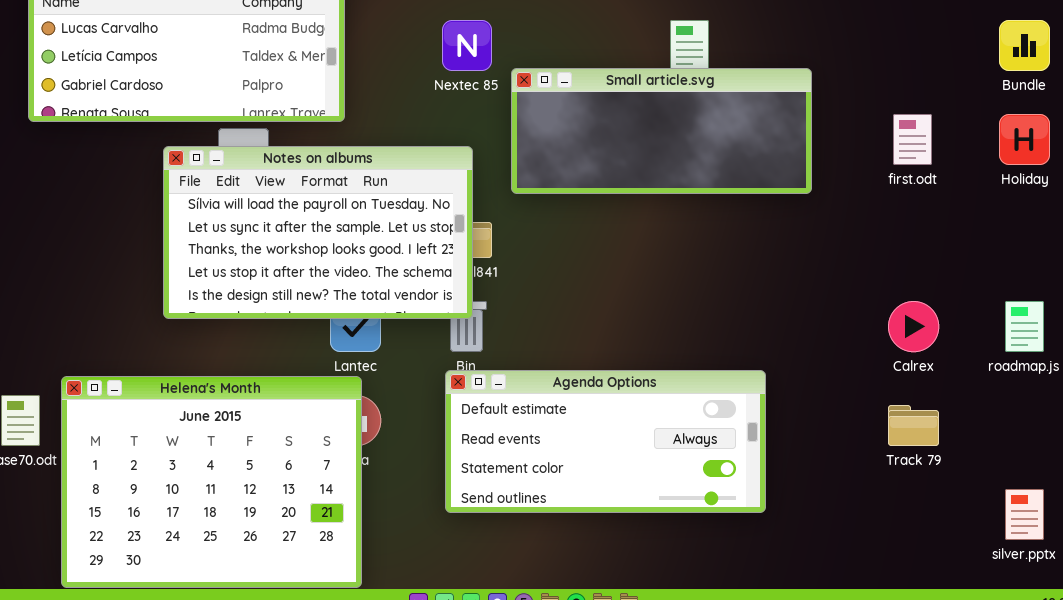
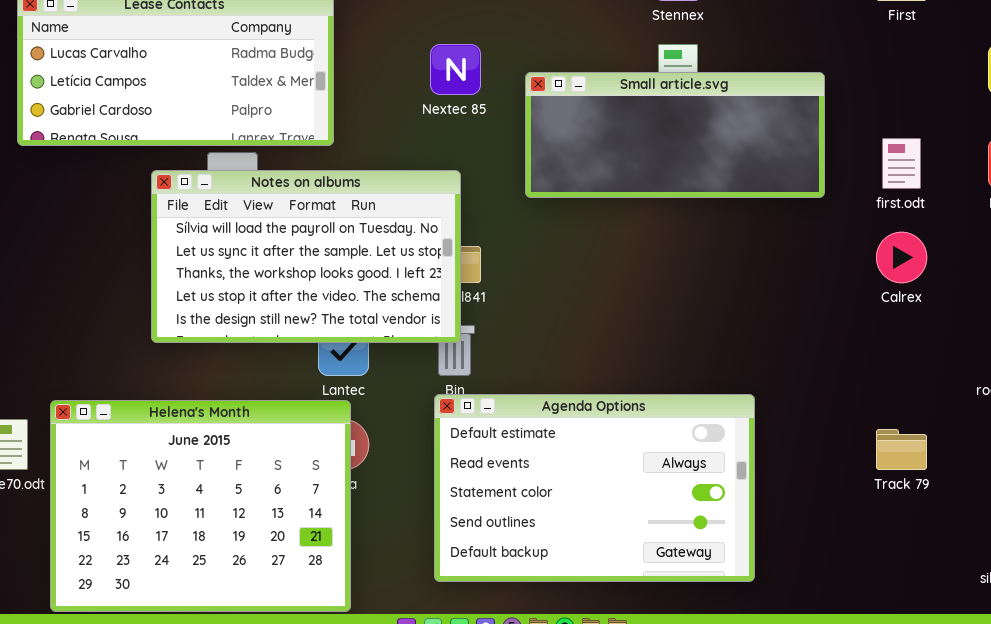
Small article.svg: [511,68,812,194] -> [525,72,825,198], moved
Calrex: [888,301,939,352] -> [876,232,927,283], moved
Agenda Options: [445,370,766,513] -> [434,394,755,582], resized

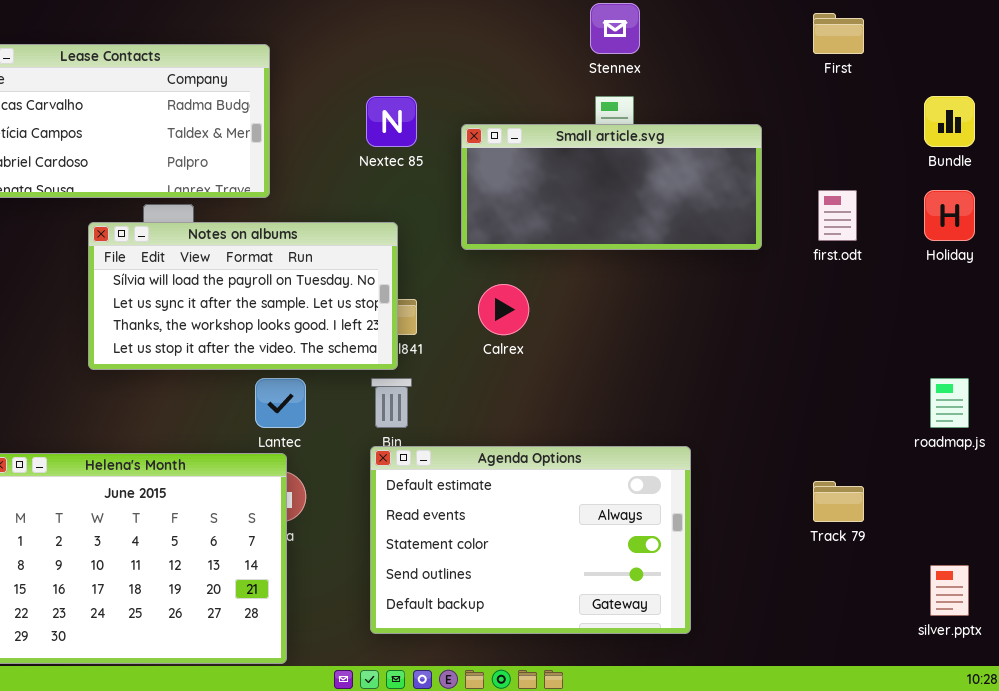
Notes on albums: [151,170,461,343] -> [88,222,398,370], resized
Calrex: [876,232,927,283] -> [478,284,529,335], moved

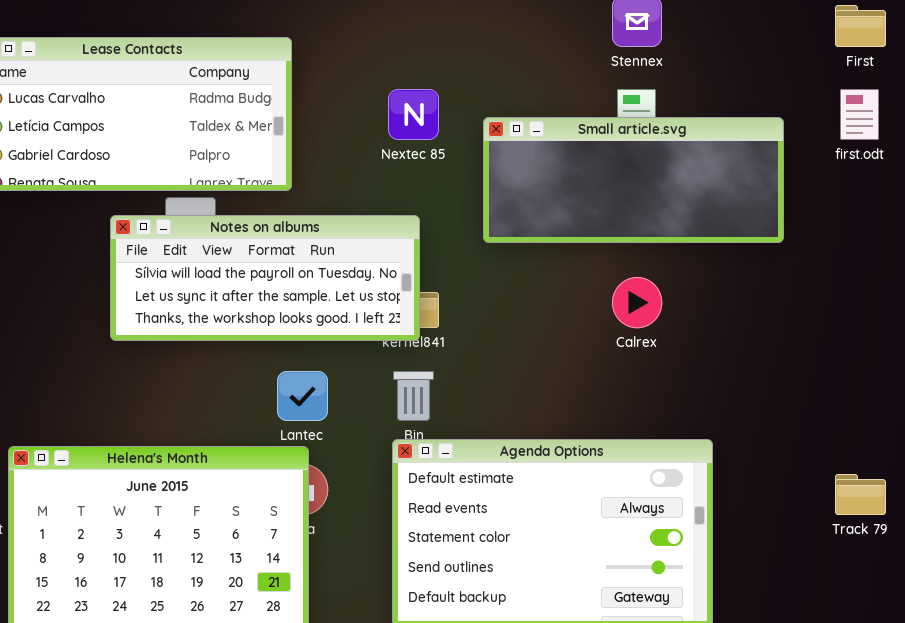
first.odt: [818,190,857,241] -> [840,89,879,140], moved
Notes on albums: [88,222,398,370] -> [110,215,420,341], resized
Calrex: [478,284,529,335] -> [612,277,662,328], moved

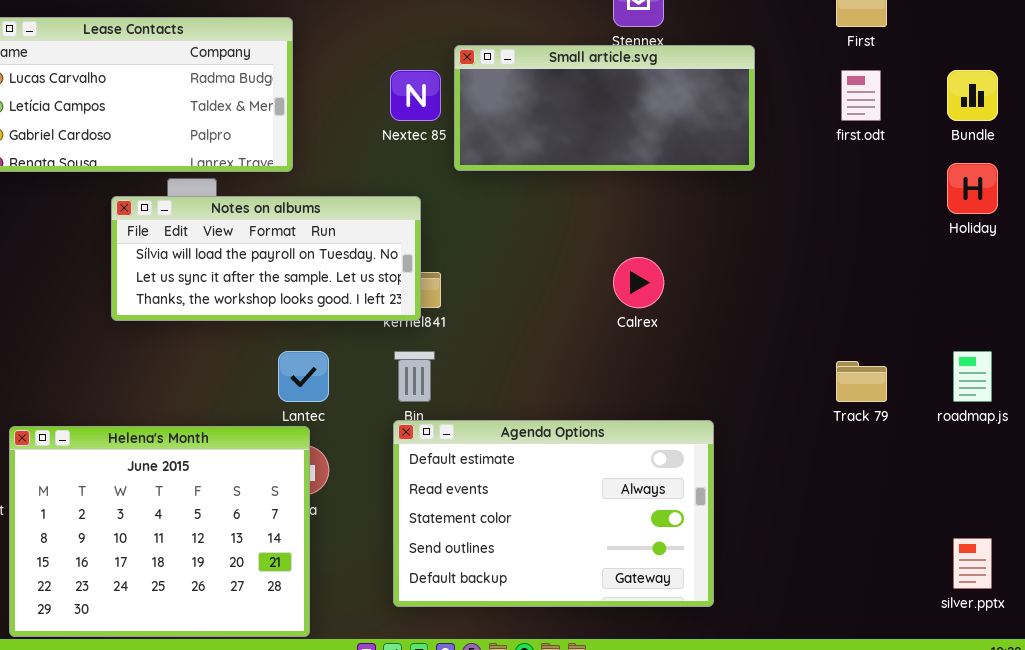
Small article.svg: [483,117,784,243] -> [454,45,755,171], moved
Track 79: [835,474,886,515] -> [836,361,887,402], moved

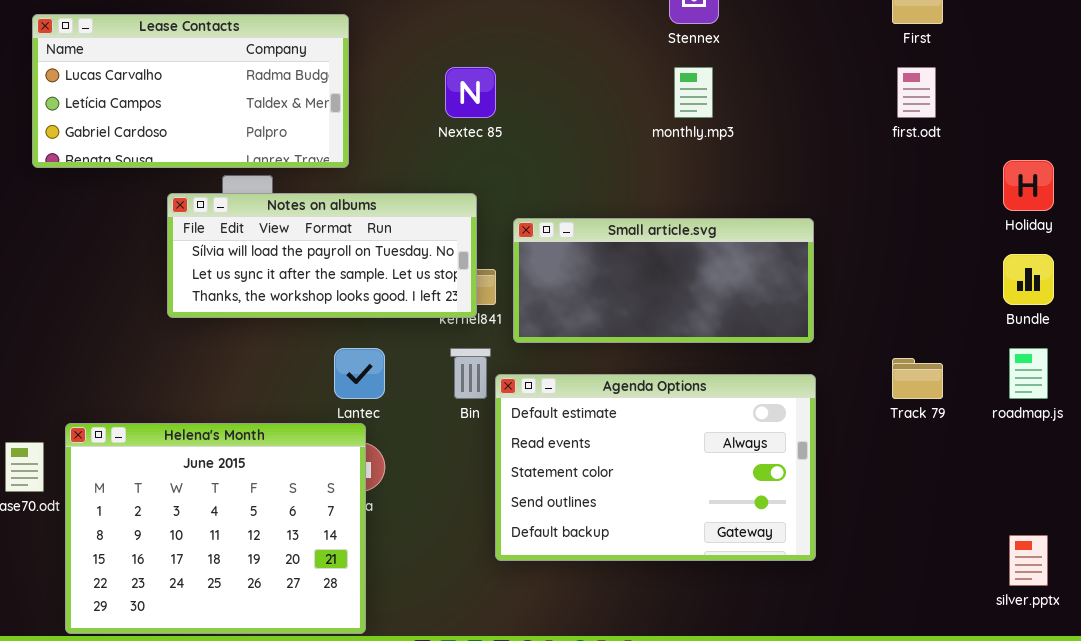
Small article.svg: [454,45,755,171] -> [513,218,814,343], moved
Bundle: [947,70,998,121] -> [1003,254,1054,305], moved
Agenda Options: [393,420,714,607] -> [495,374,816,561], moved

